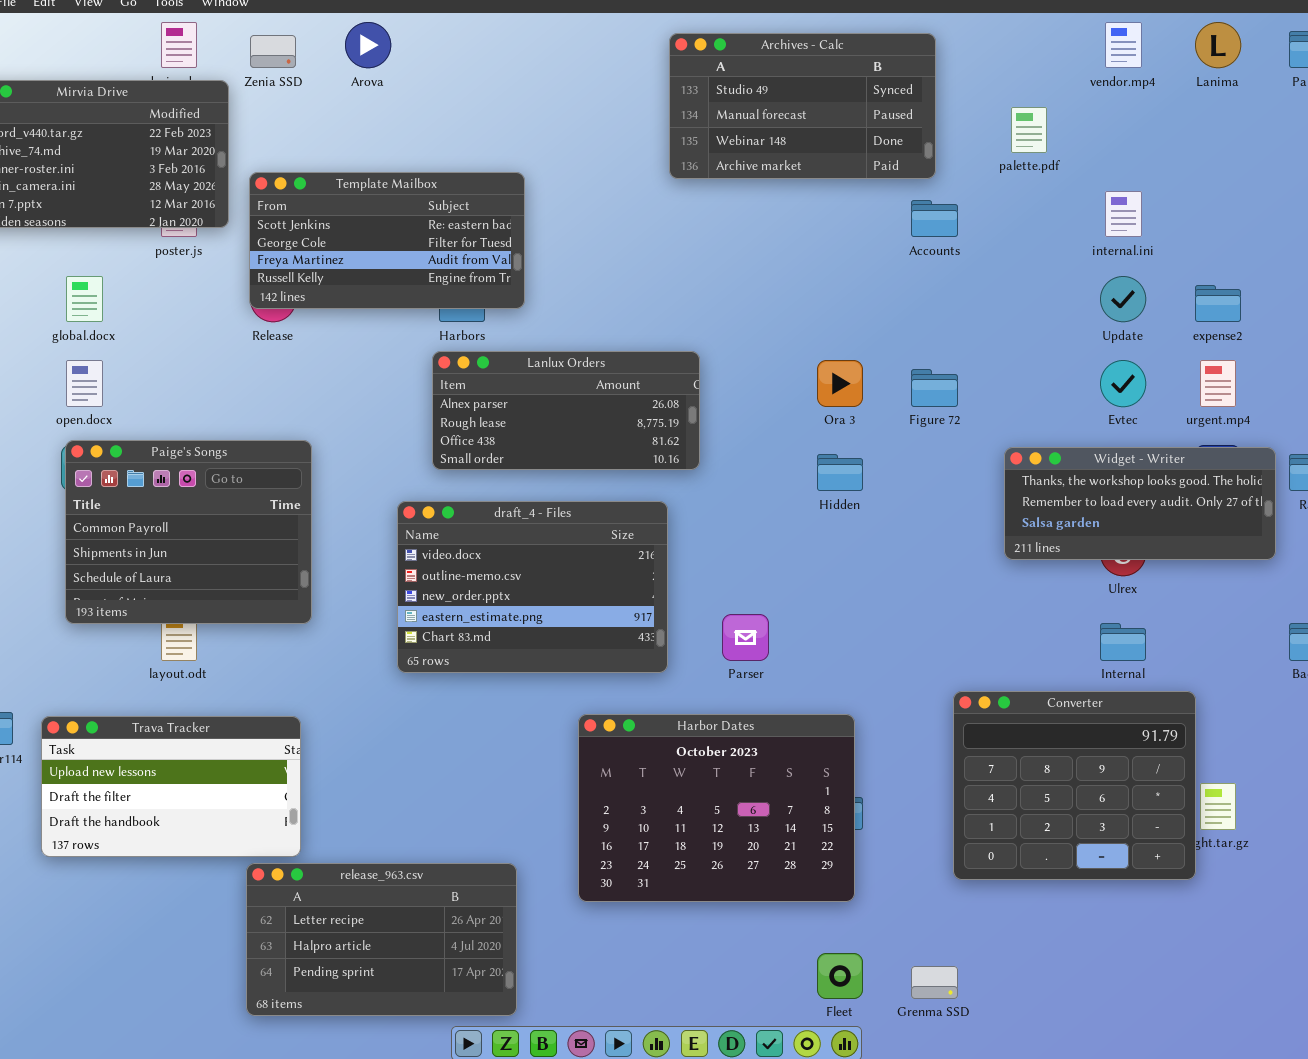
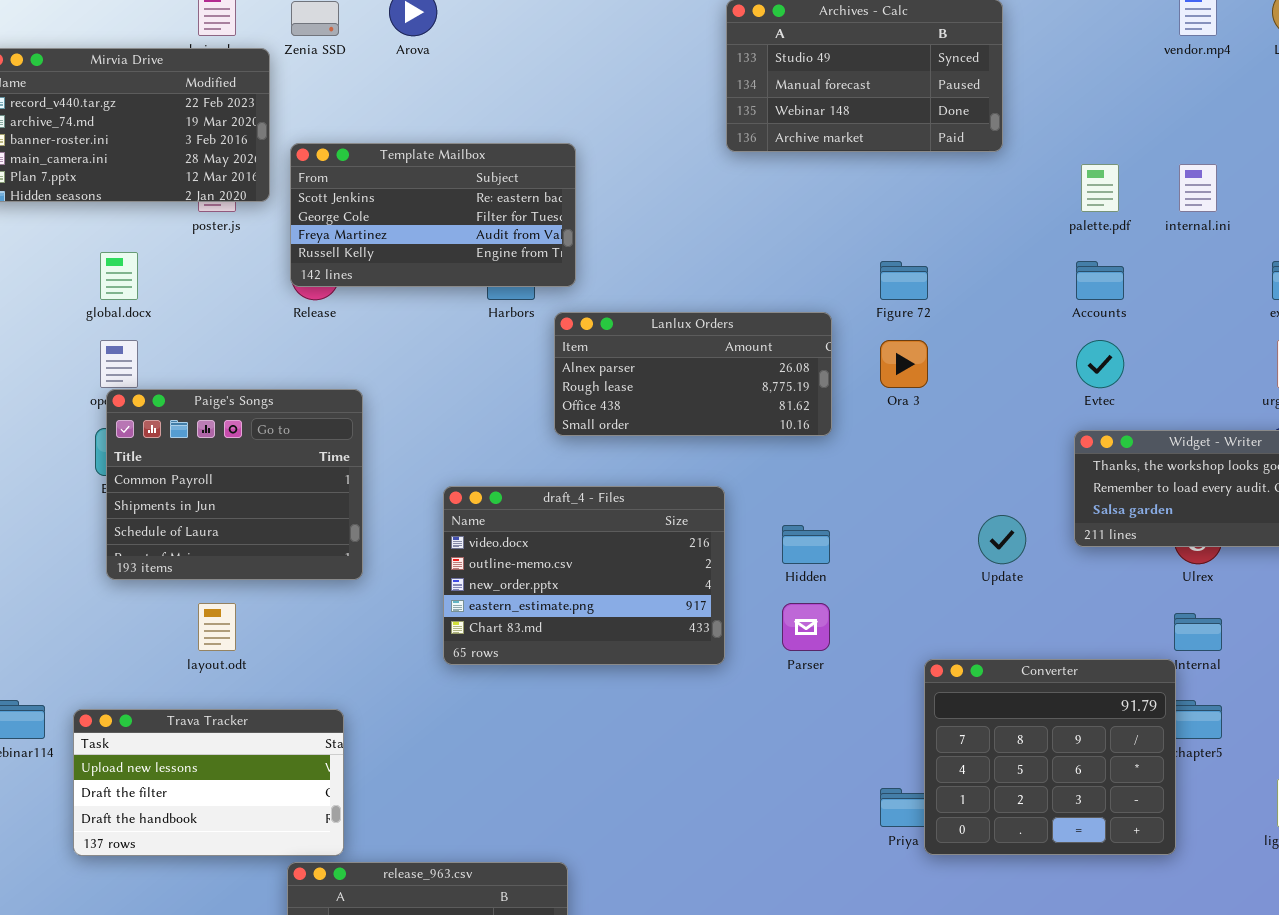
palette.pdf: [1011,107,1047,153] -> [1081,164,1119,212], moved
Accounts: [911,200,958,237] -> [1076,261,1124,300], moved
Update: [1100,276,1146,322] -> [978,515,1026,564], moved
Lanlux Orders: [432,351,700,470] -> [554,312,832,436], moved
Evtec: [1100,360,1146,407] -> [1076,340,1124,388], moved
Figure 72: [911,369,958,407] -> [880,261,928,300], moved
Paige's Songs: [65,440,312,624] -> [106,389,363,580], moved
Hidden: [817,454,863,491] -> [782,525,830,564], moved
Converter: [953,691,1196,880] -> [924,659,1176,855], moved
Harbor Dates: [578,714,855,902] -> none, closed

